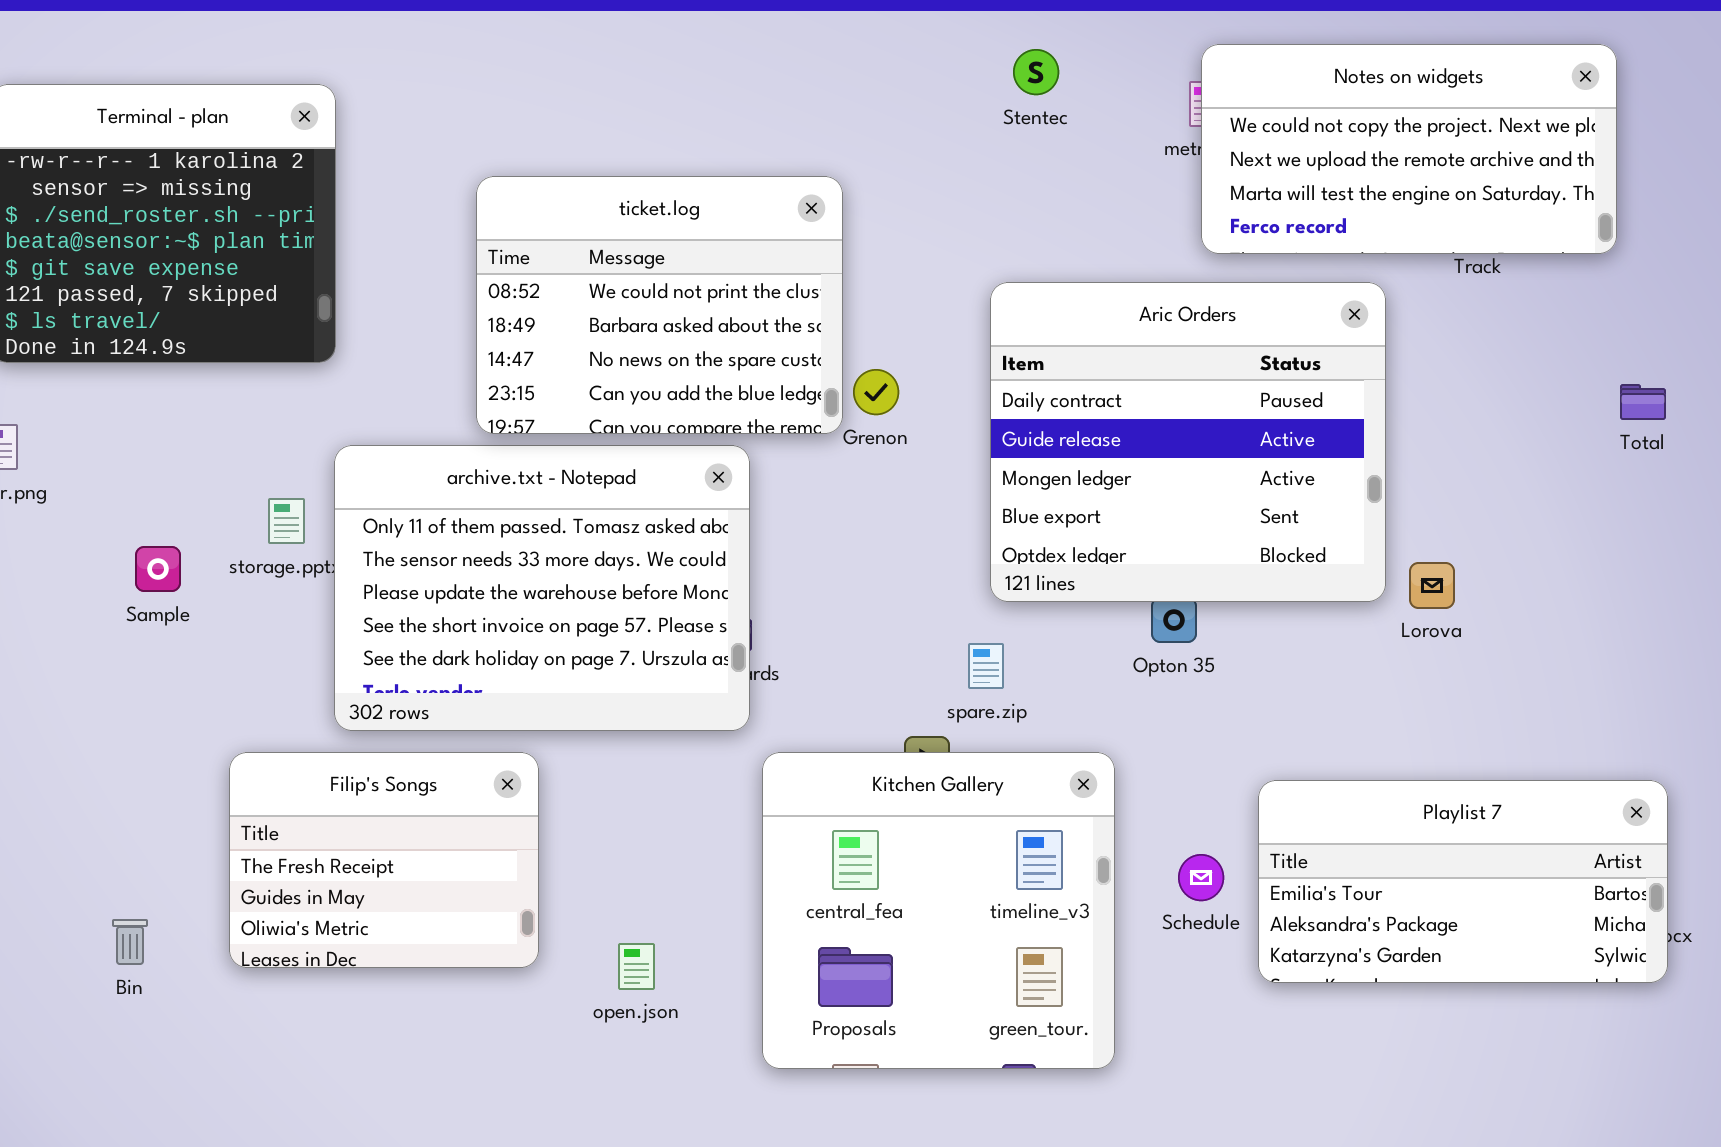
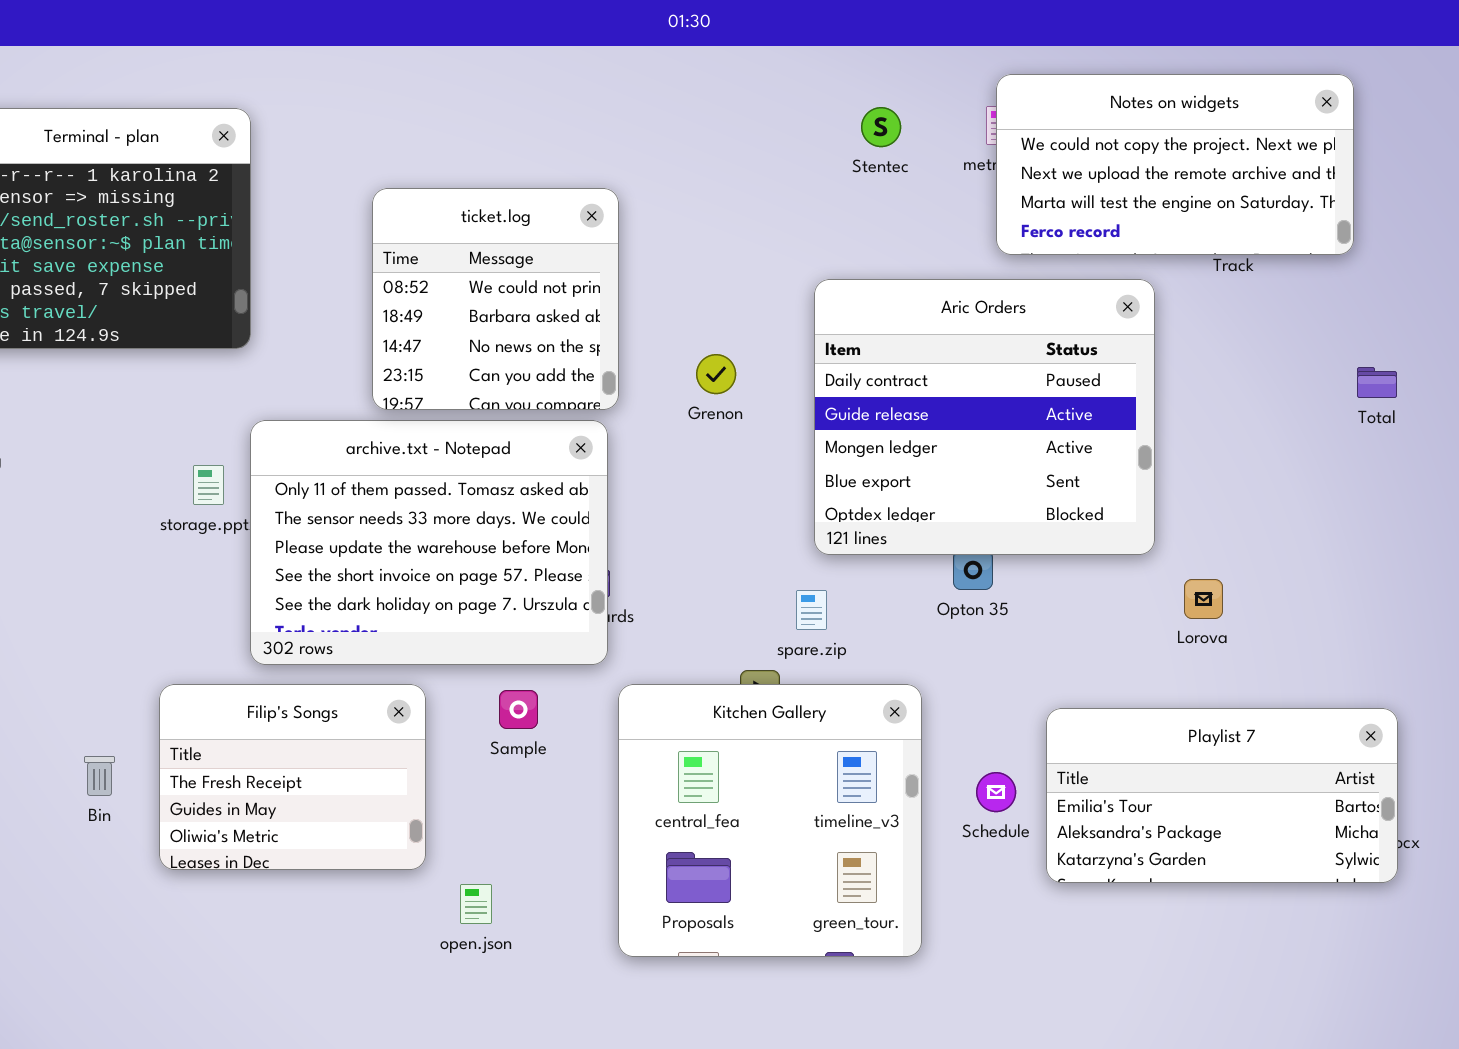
Stentec: [1013,49,1059,95] -> [861,107,901,147], moved
ticket.log: [476,176,843,434] -> [372,188,619,410], resized
Sample: [135,546,181,592] -> [499,690,538,729], moved
Lorova: [1409,562,1455,609] -> [1184,579,1223,619], moved
Bin: [112,919,148,965] -> [84,756,115,796], moved
open.json: [618,943,655,990] -> [460,884,492,924], moved

